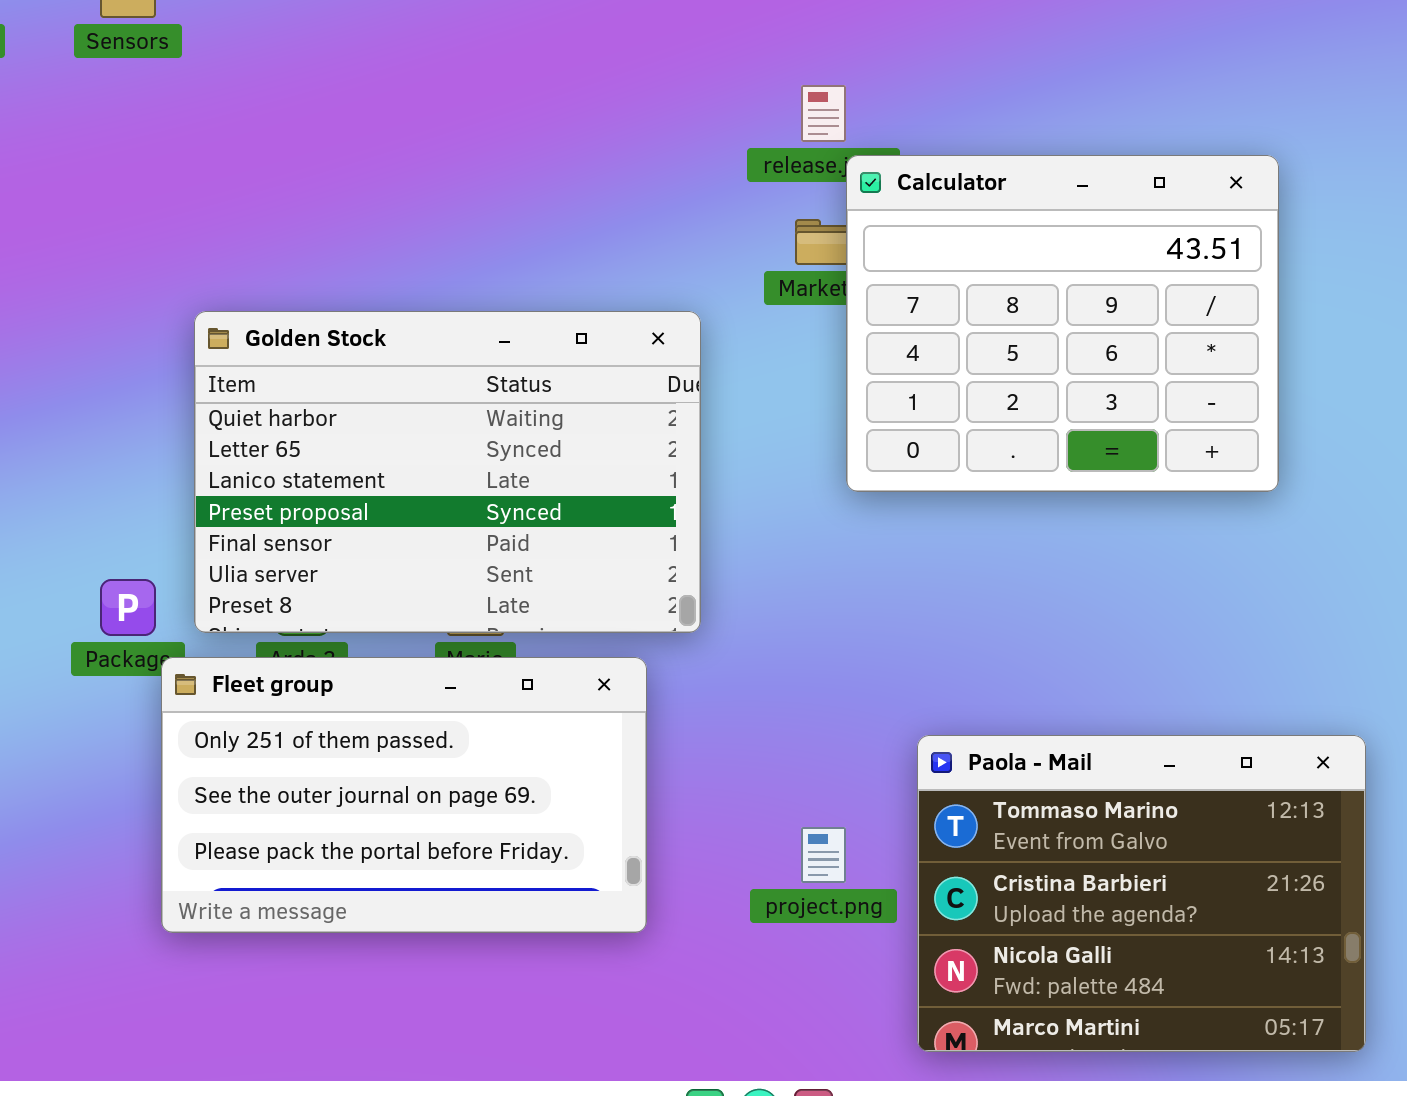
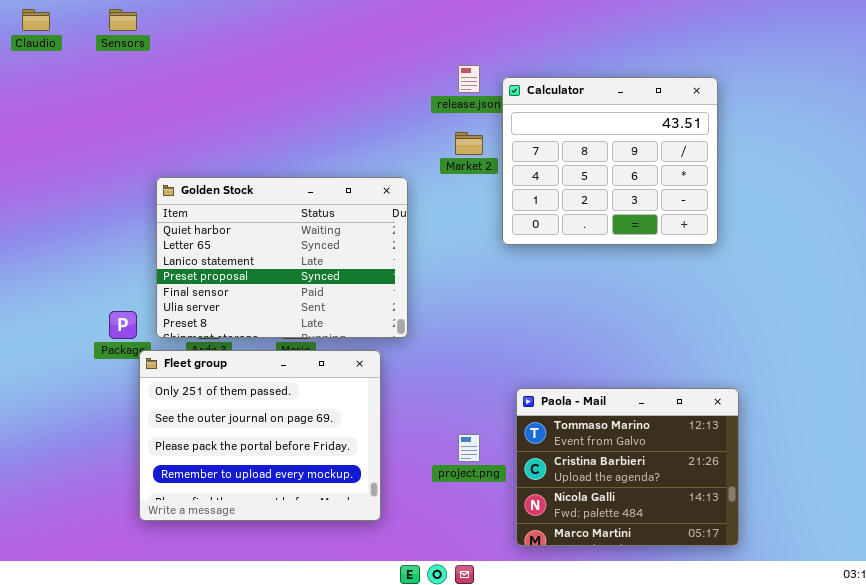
Calculator: [846,155,1279,492] -> [502,77,718,245], moved
Fleet group: [161,657,647,933] -> [139,350,381,521], resized

